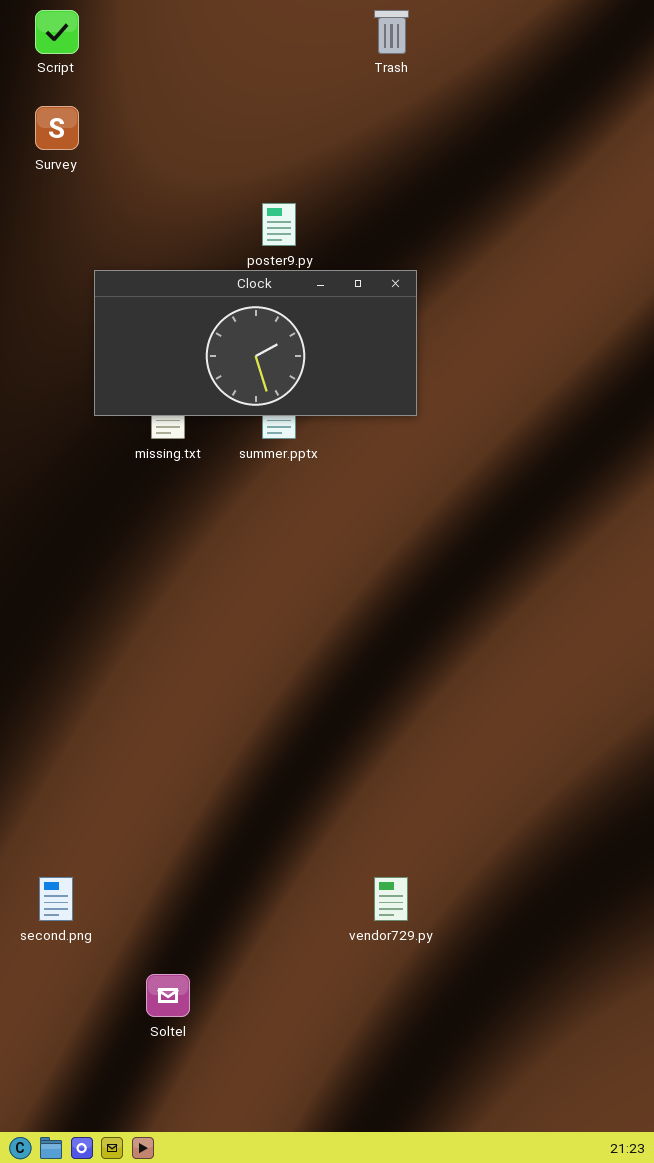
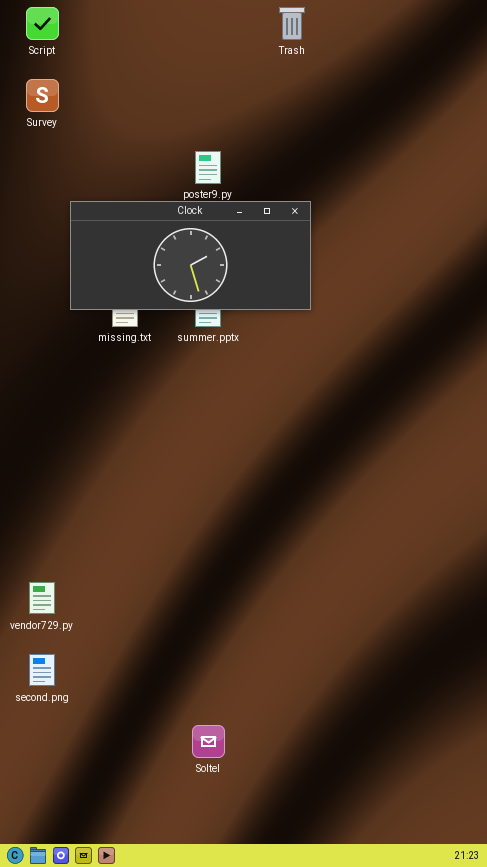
vendor729.py: [374,877,408,921] -> [29,582,55,614], moved
Soltel: [146,974,190,1017] -> [192,725,225,758], moved

